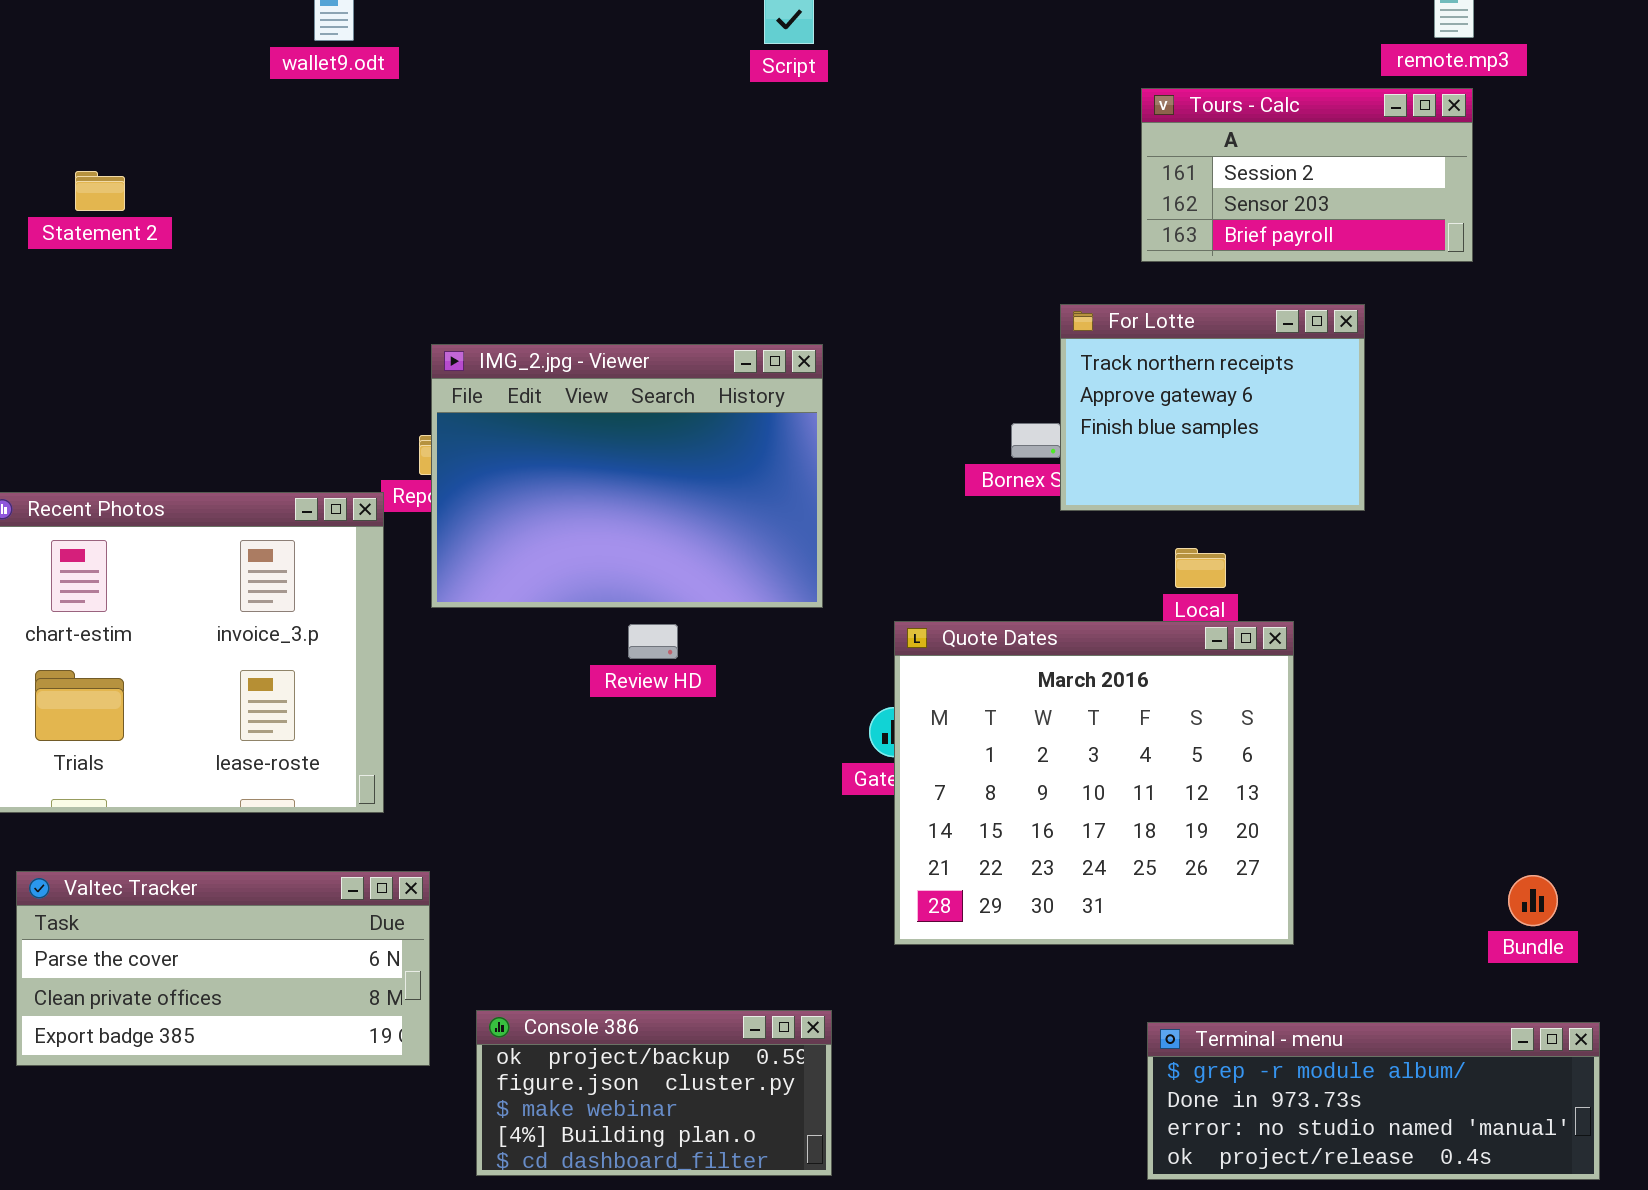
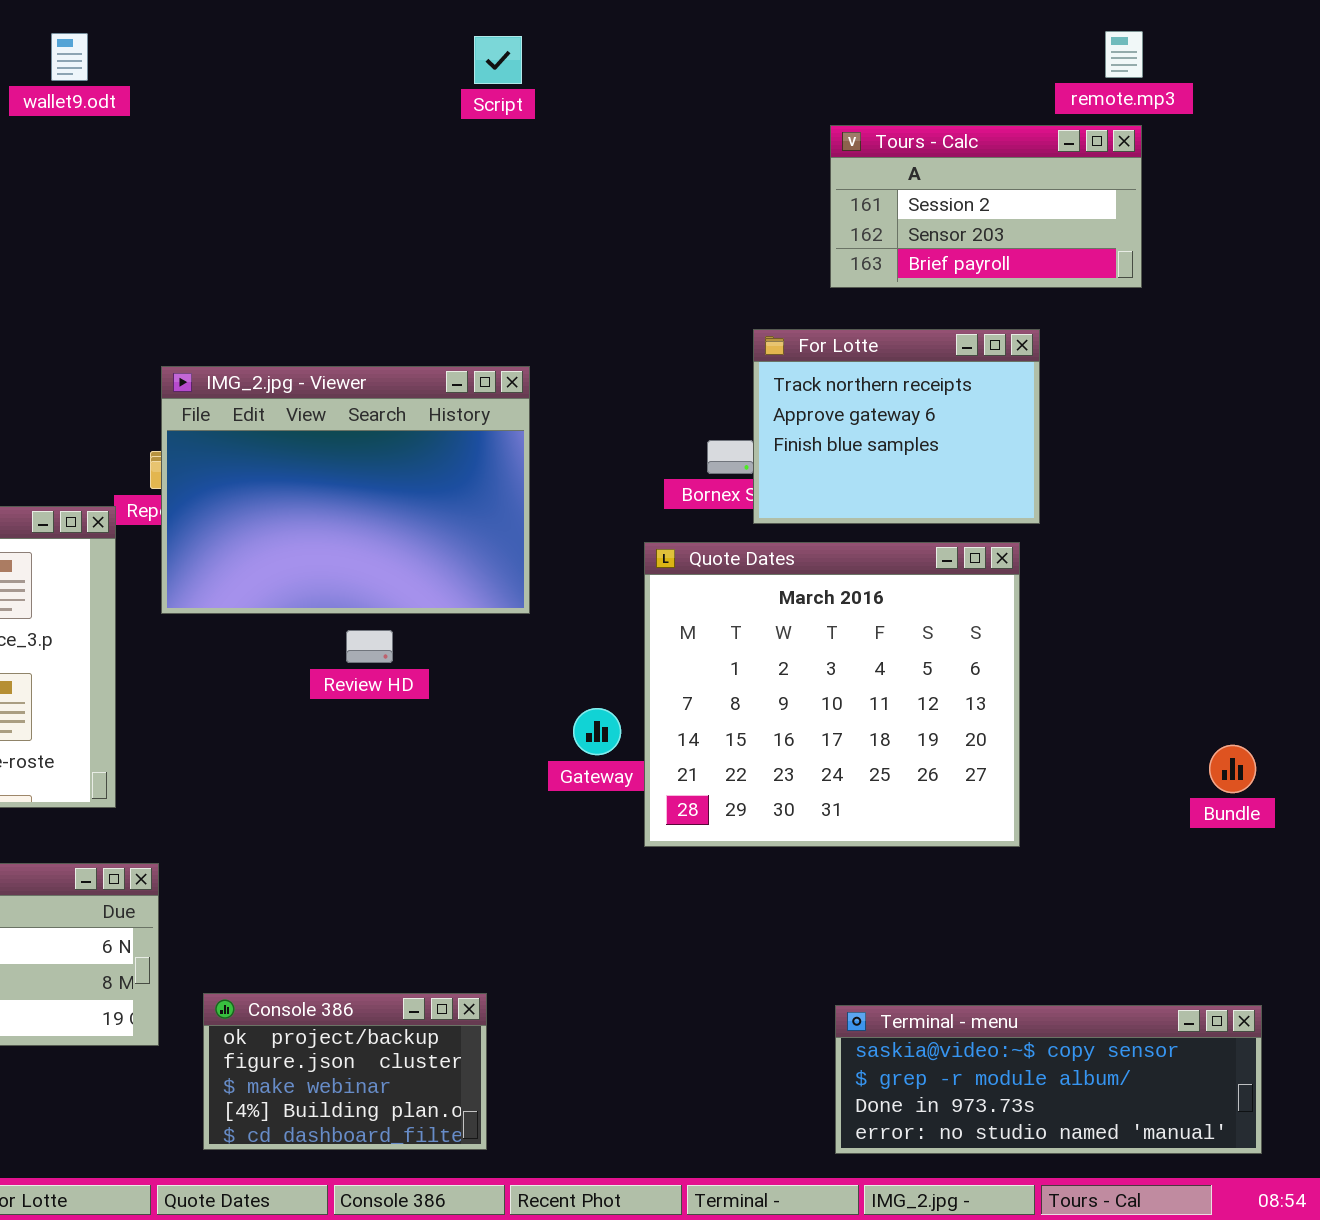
Quote Dates: [894,621,1294,945] -> [644,542,1020,847], moved
Bundle: [1508,875,1558,926] -> [1209,745,1256,793], moved
Console 386: [476,1010,832,1176] -> [203,993,487,1150], resized
Terminal - menu: [1147,1022,1600,1180] -> [835,1005,1262,1154], scrolled up 1 row

